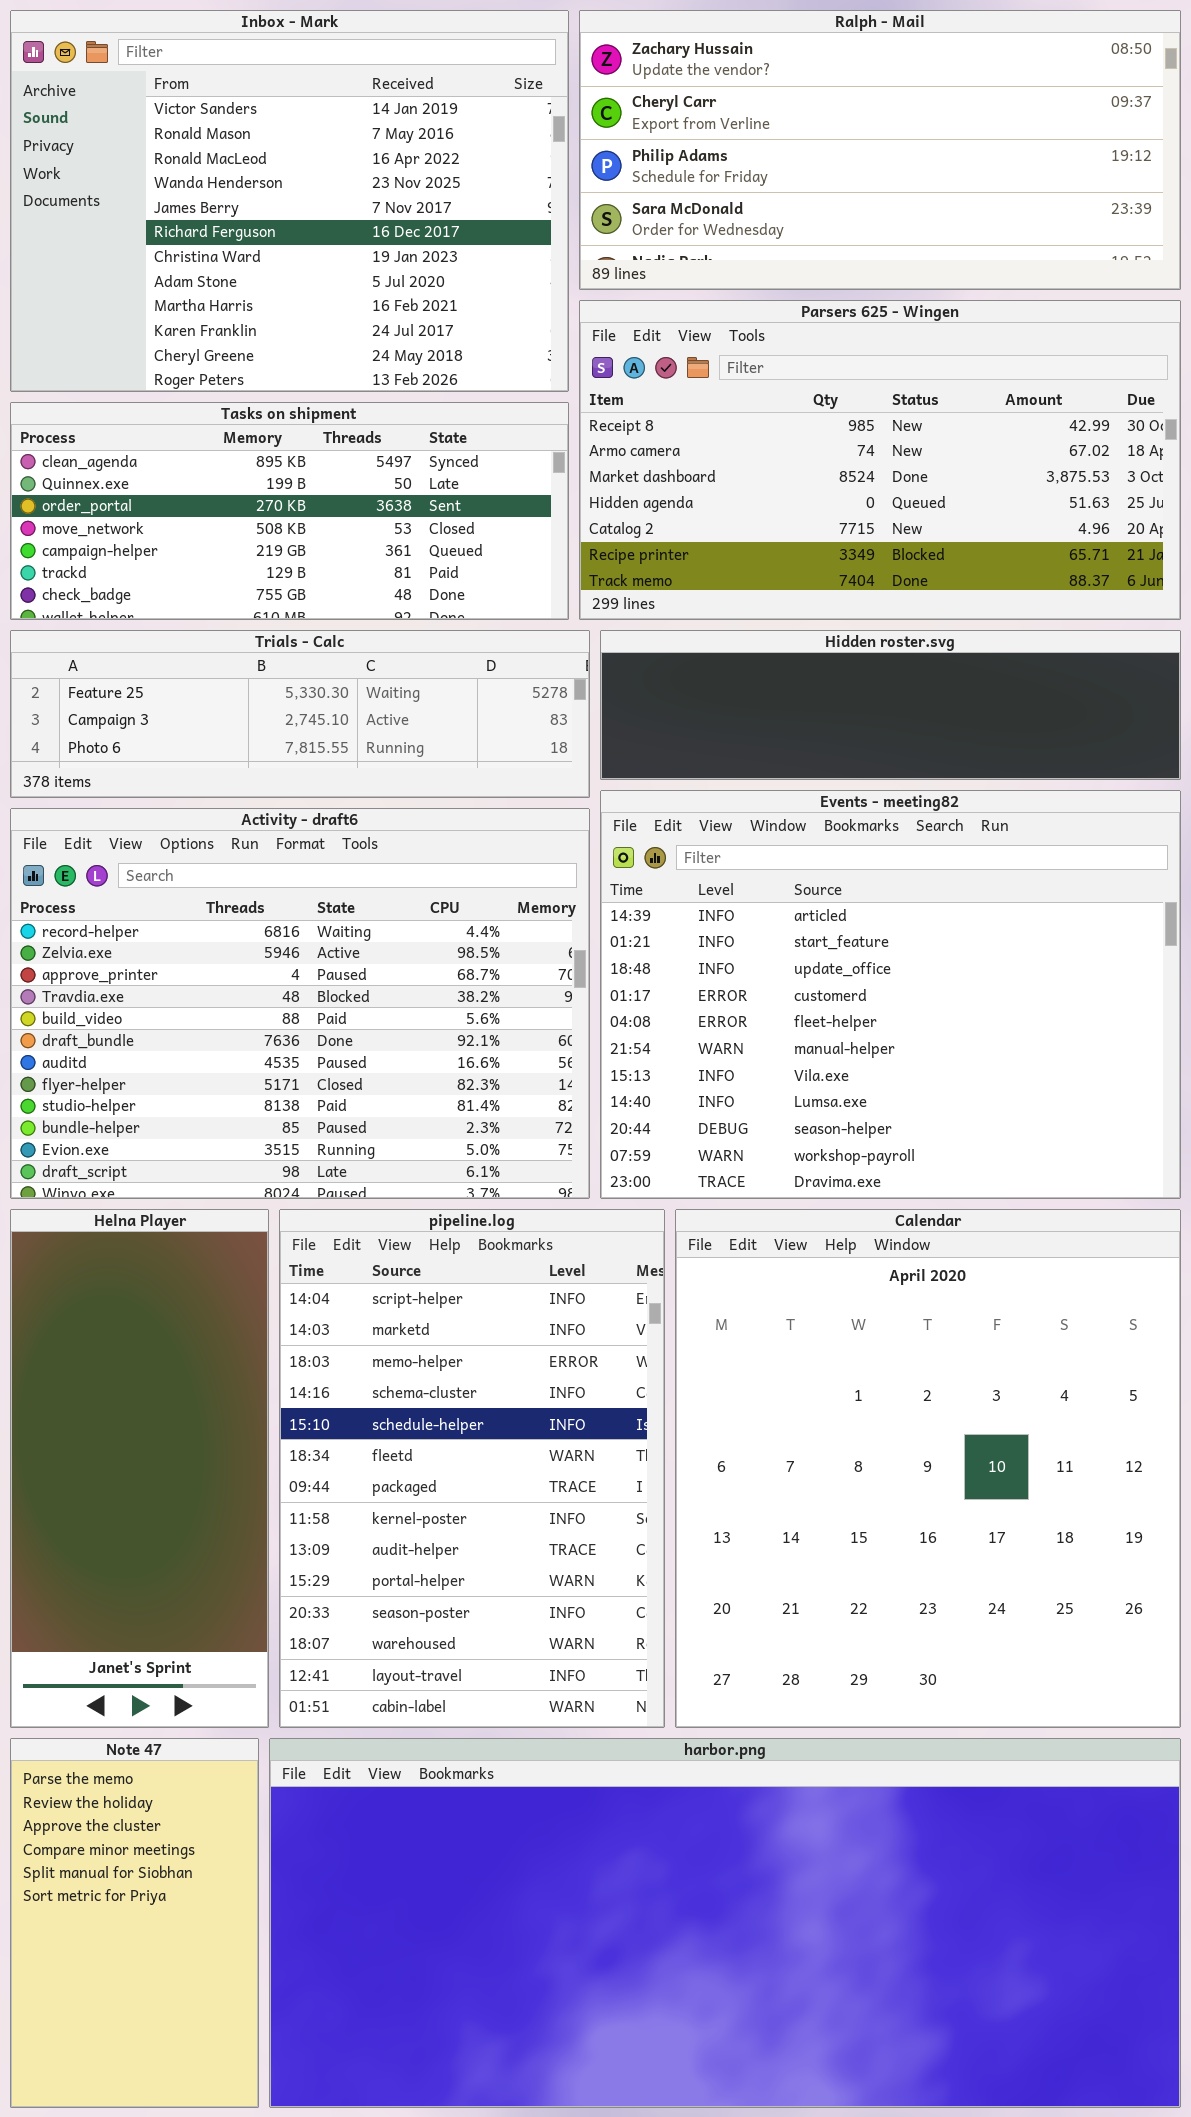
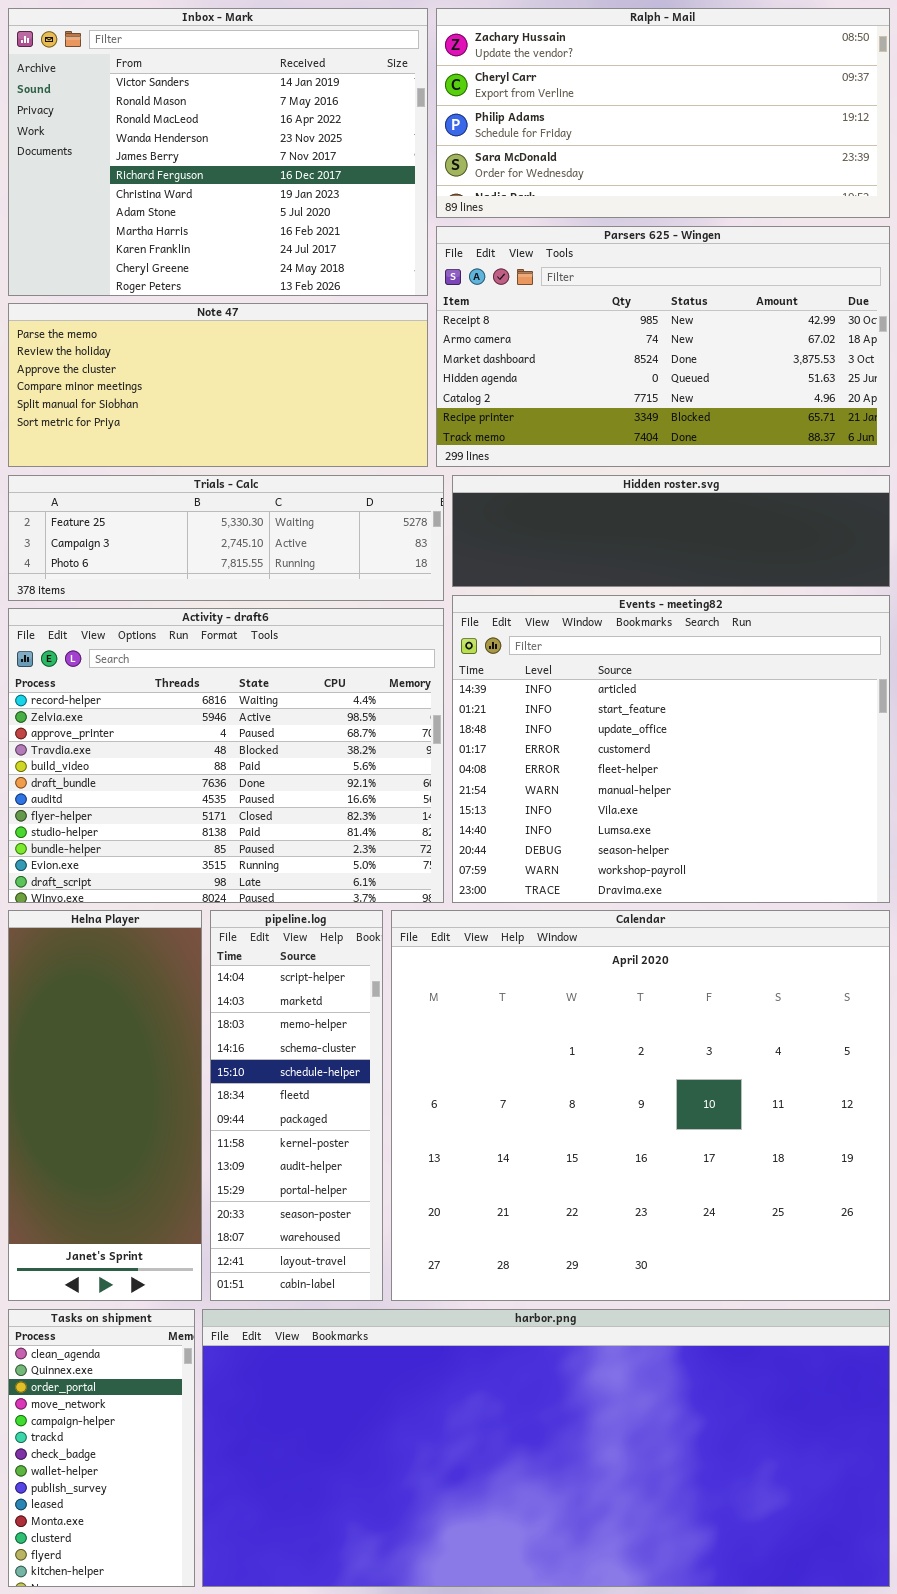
Tasks on shipment: [10,402,569,620] -> [8,1309,195,1587], moved, resized
pipeline.log: [279,1209,665,1728] -> [210,910,383,1301], resized
Calendar: [675,1209,1181,1728] -> [391,910,890,1301], resized
Note 47: [10,1738,259,2108] -> [8,303,428,467], moved, resized

